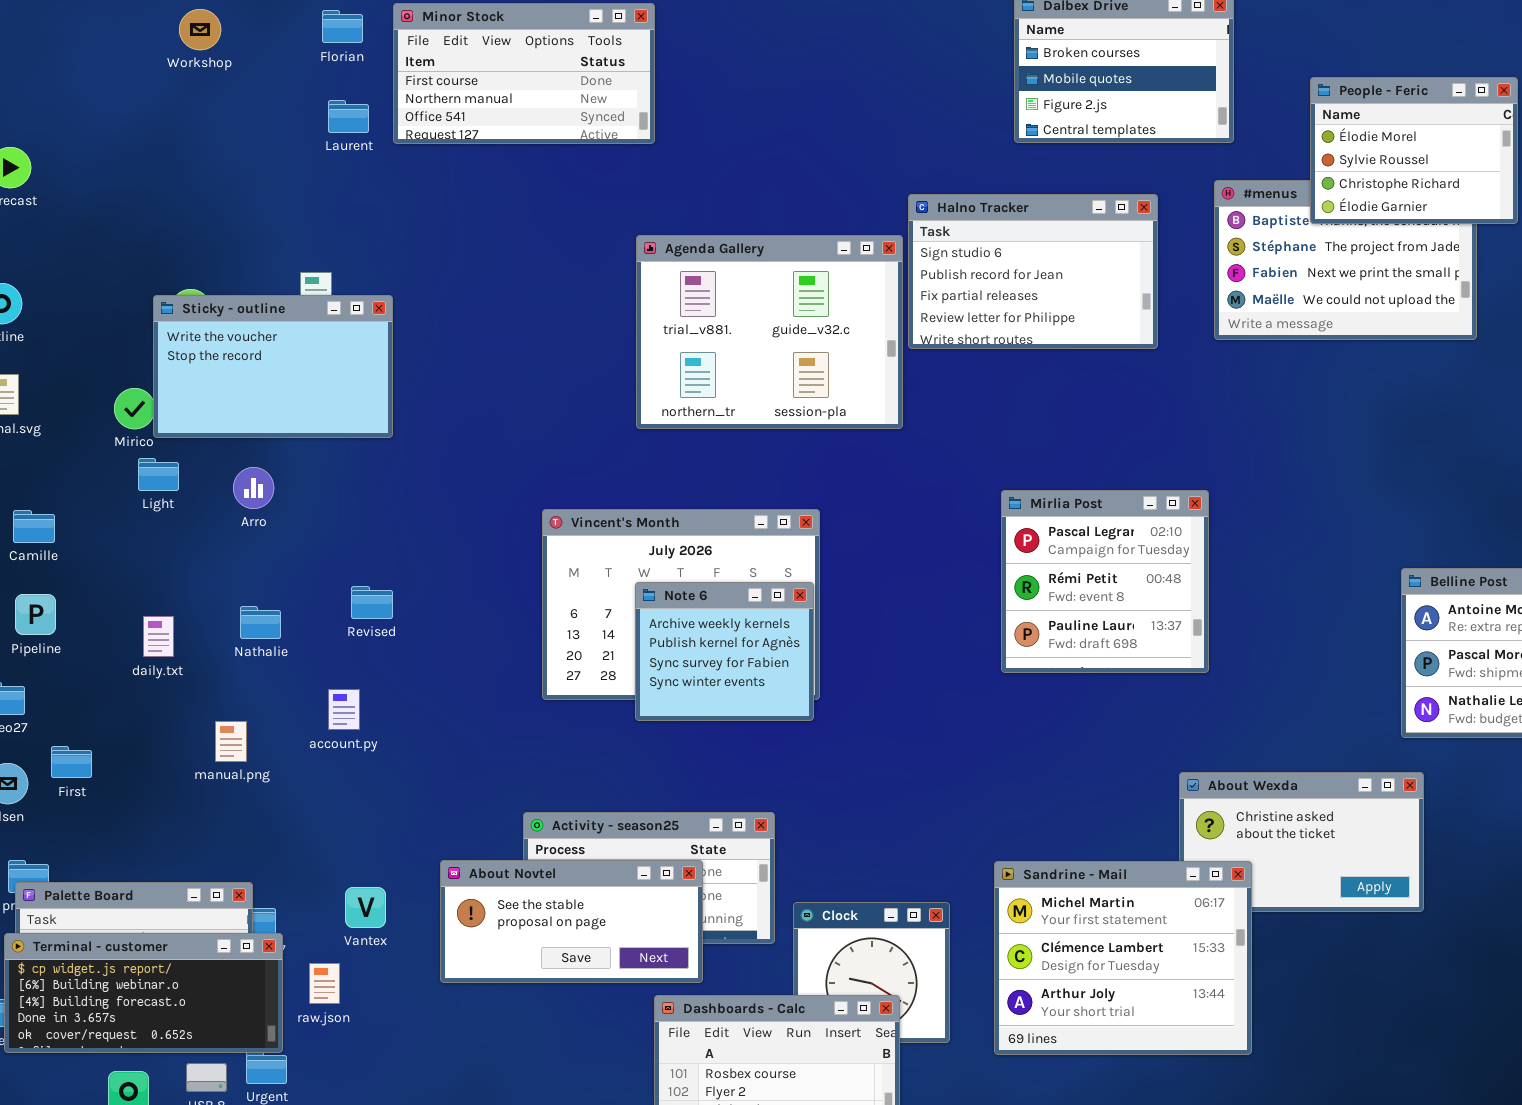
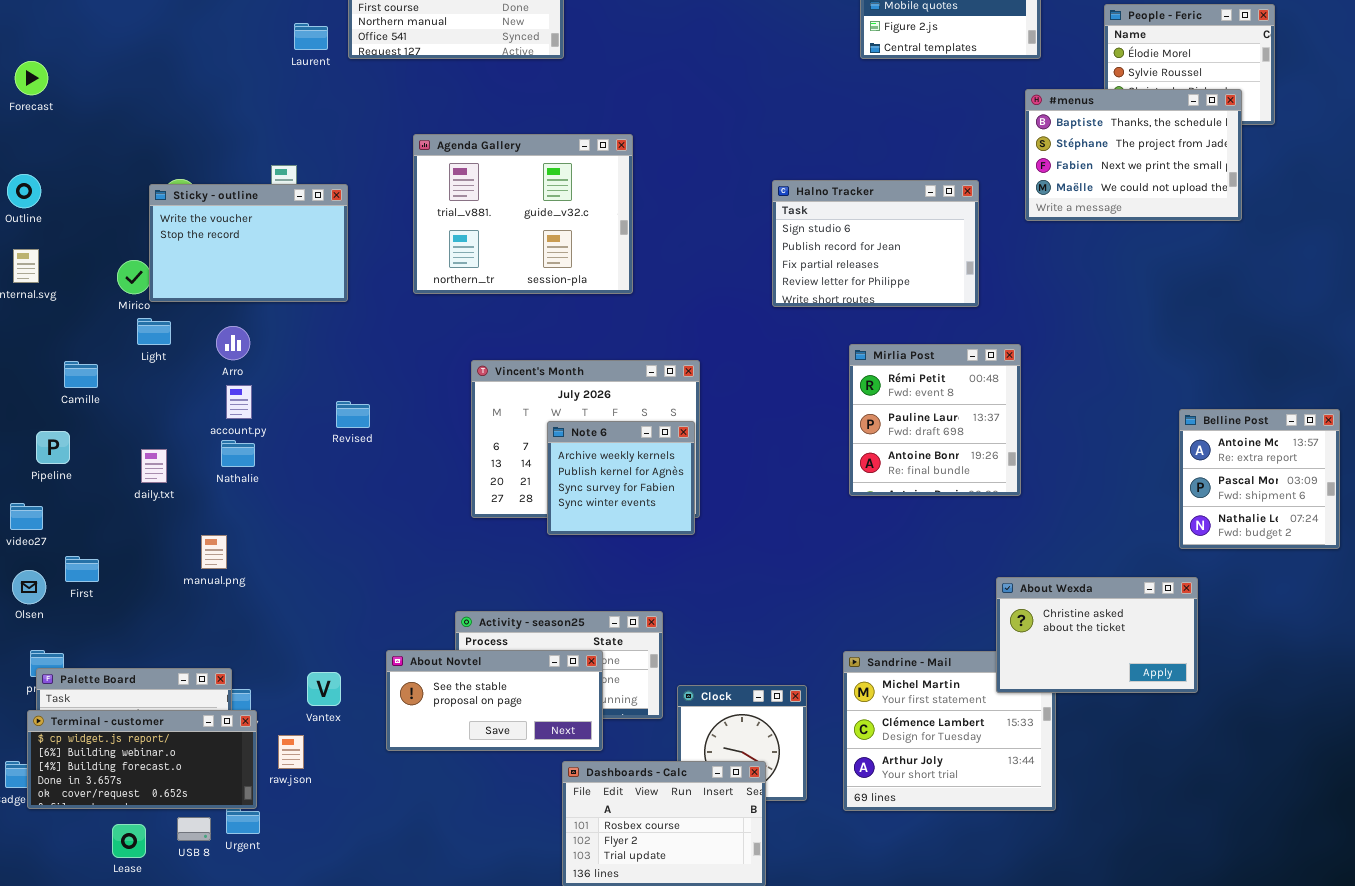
#menus: [1214,180,1477,340] -> [1025,89,1242,221], raised
Halno Tracker: [908,194,1158,349] -> [772,180,979,307], moved
Agenda Gallery: [636,235,903,429] -> [413,134,633,294], moved
Mirlia Post: [1001,490,1209,673] -> [849,344,1021,496], scrolled down 1 row
Camille: [13,510,55,543] -> [64,361,98,388], moved
Revised: [351,586,393,619] -> [336,401,370,428], moved
account.py: [328,689,360,730] -> [226,385,252,419], moved
About Wexda: [1179,772,1424,912] -> [996,577,1198,693], raised

